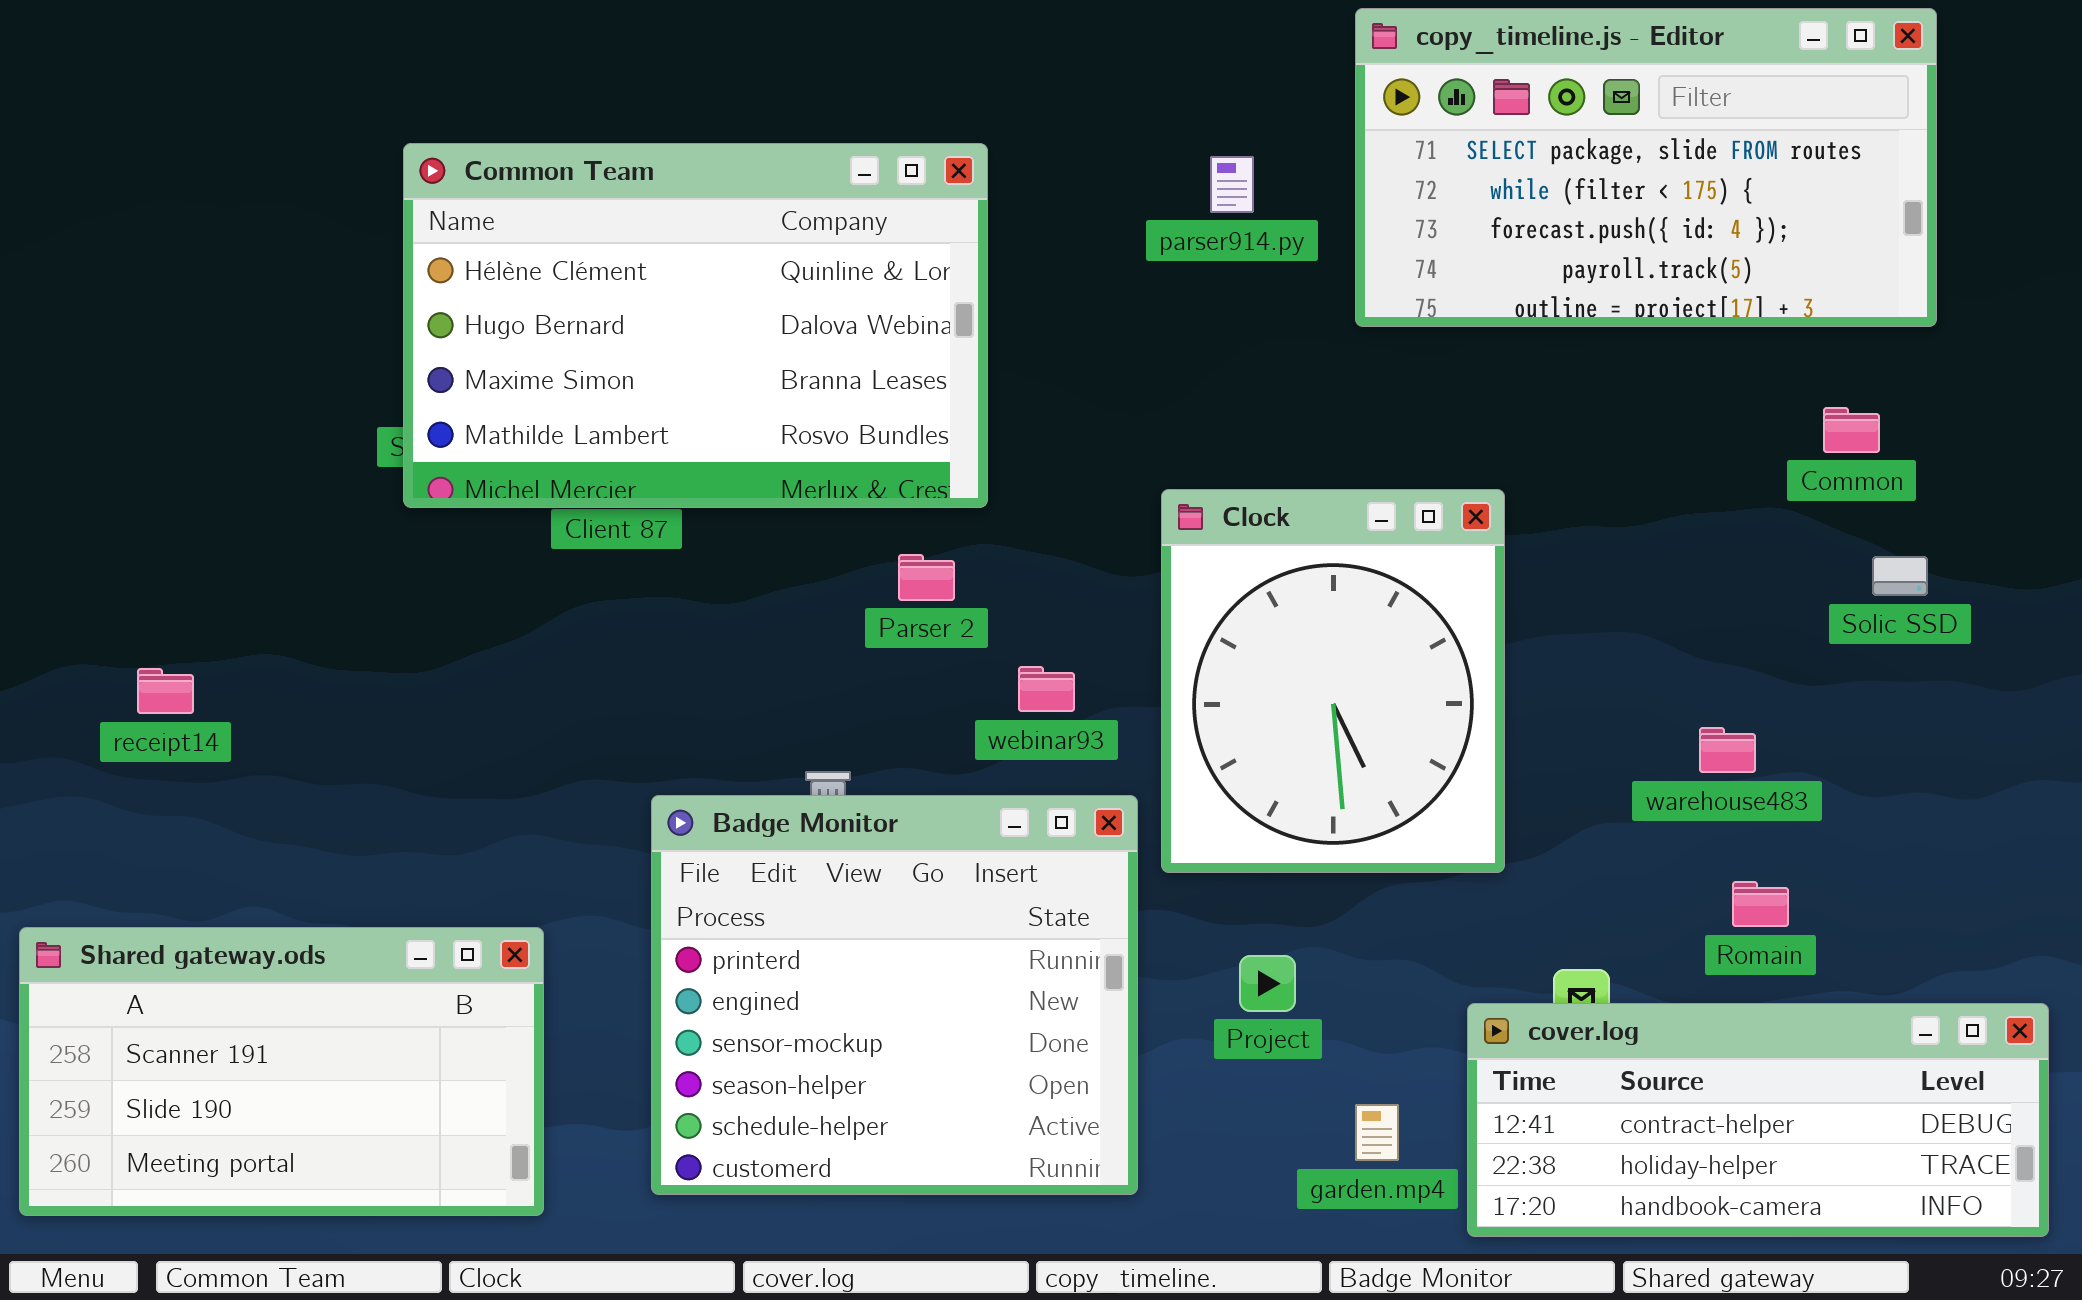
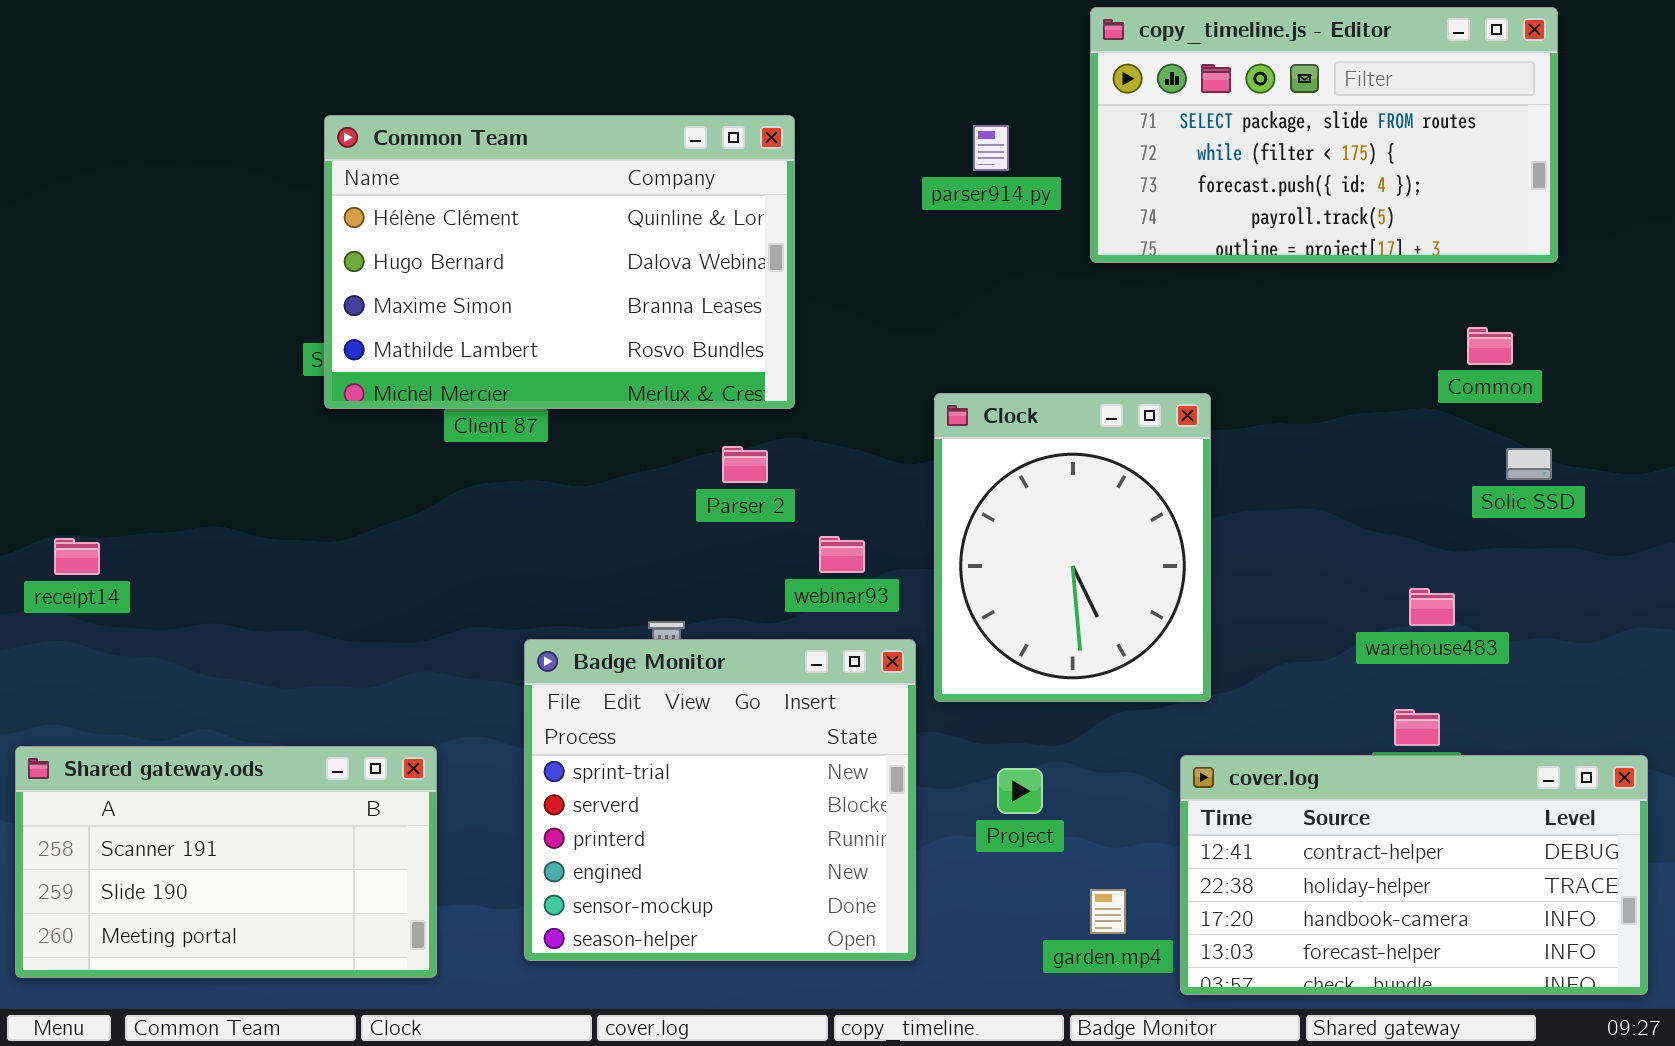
receipt14: [137,668,194,714] -> [54,538,100,575], moved
warehouse483: [1699,727,1756,773] -> [1409,588,1455,626], moved
Badge Monitor: [651,795,1138,1195] -> [524,639,916,961], scrolled up 2 rows
cover.log: [1467,1003,2049,1237] -> [1180,755,1648,995], resized

